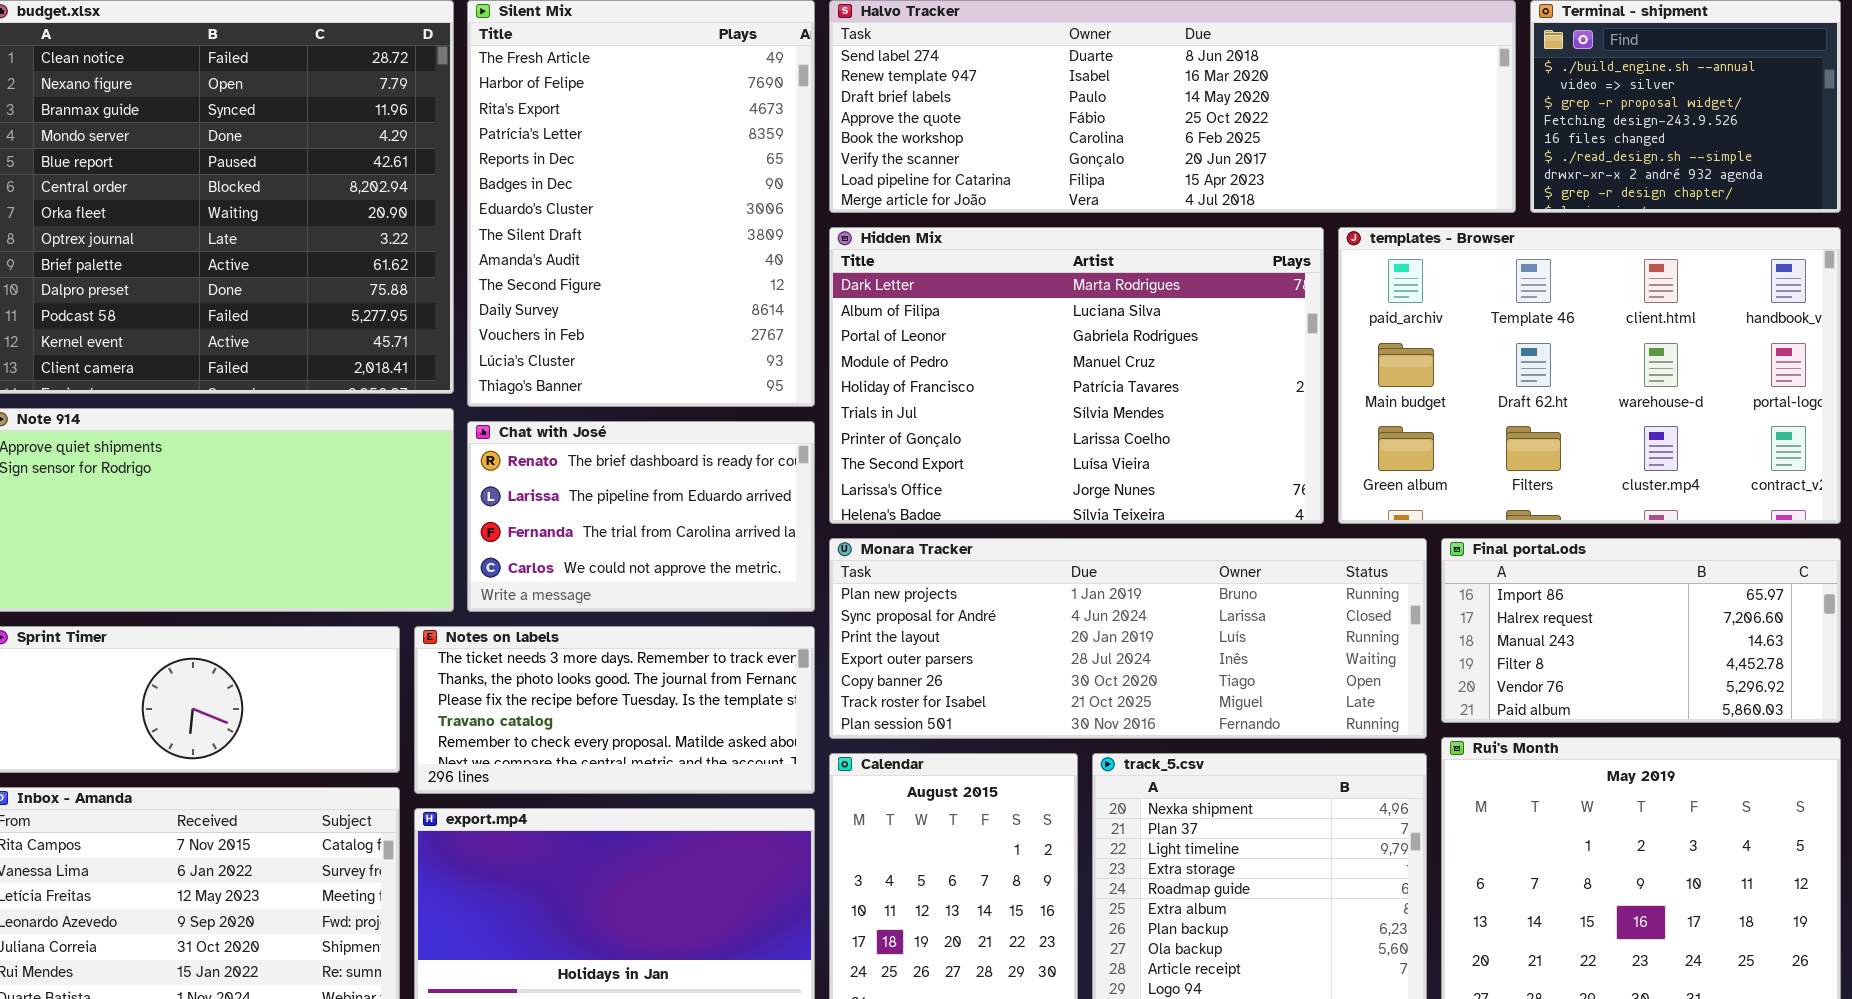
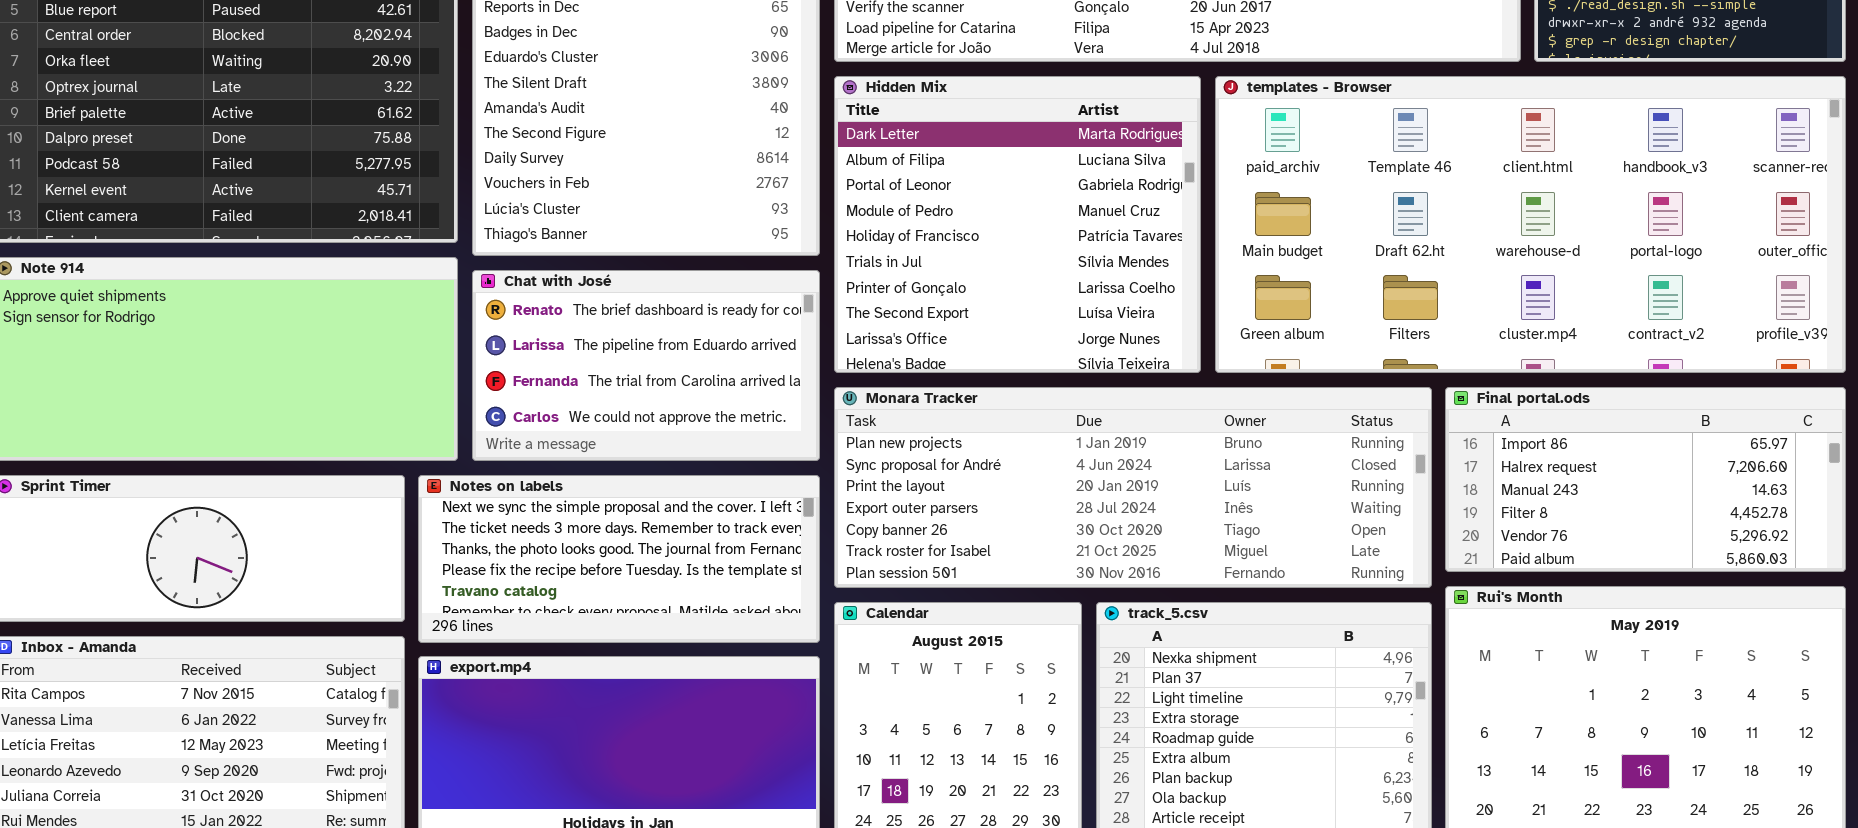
Hidden Mix: [829,227,1324,524] -> [834,76,1201,373], resized
templates - Browser: [1338,227,1841,524] -> [1215,76,1846,373], resized
Notes on labels: [414,626,815,794] -> [418,475,820,643], scrolled up 1 row

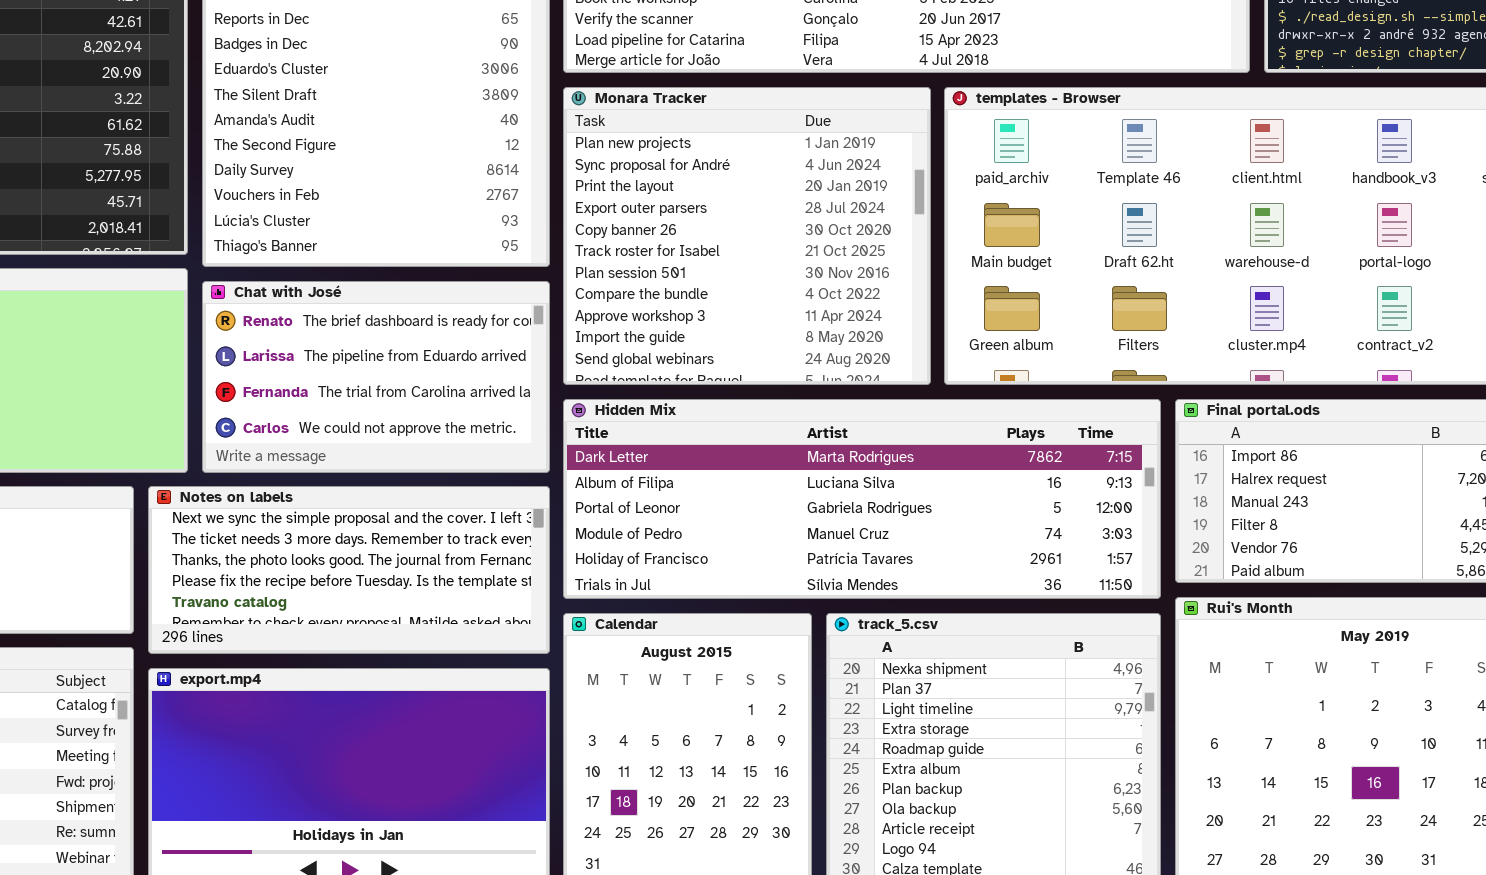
Hidden Mix: [834,76,1201,373] -> [563,399,1161,599], moved, resized
Monara Tracker: [834,387,1432,588] -> [563,87,931,385], moved, resized

